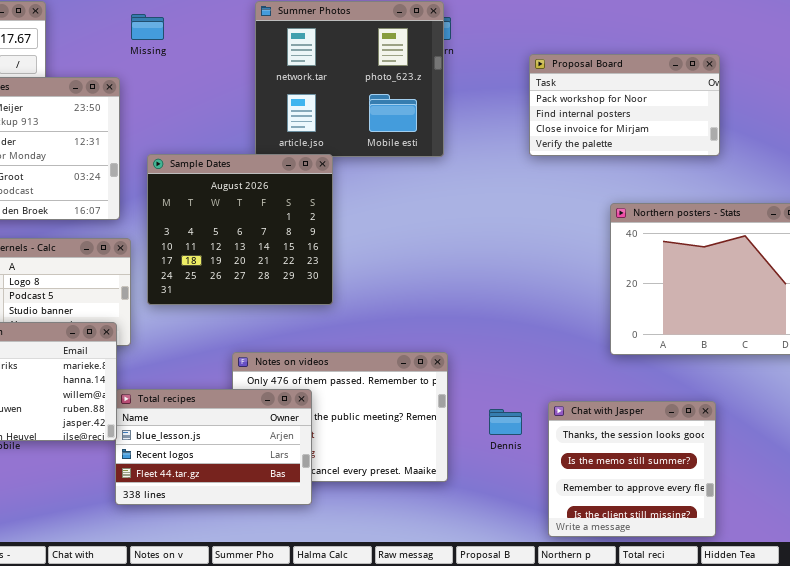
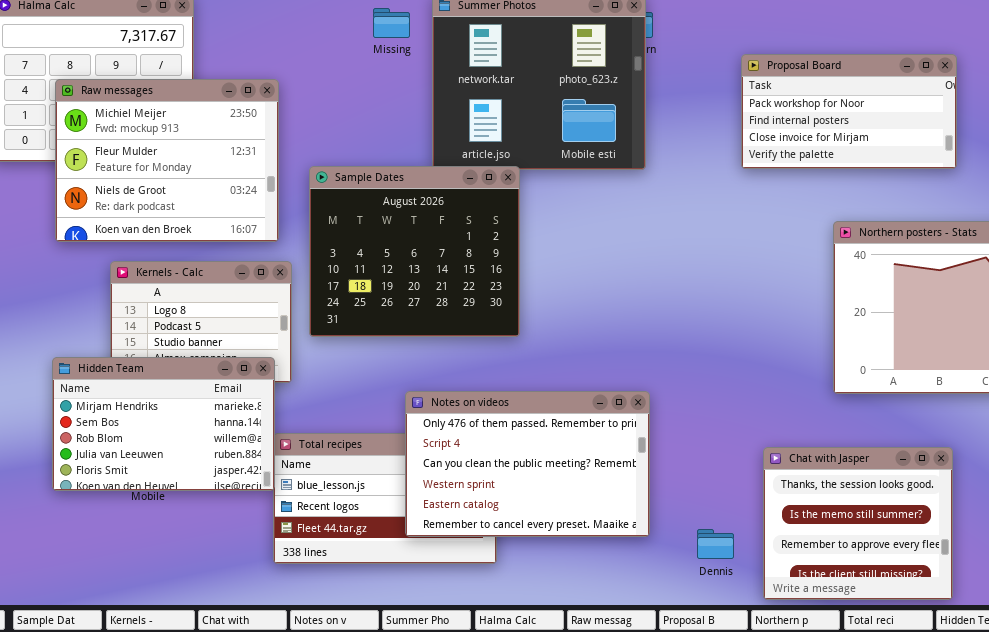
Missing: [131,14,164,40] -> [373,8,410,38], moved
Notes on videos: [232,352,448,482] -> [405,391,650,537], raised
Dennis: [489,409,522,435] -> [697,529,734,559], moved

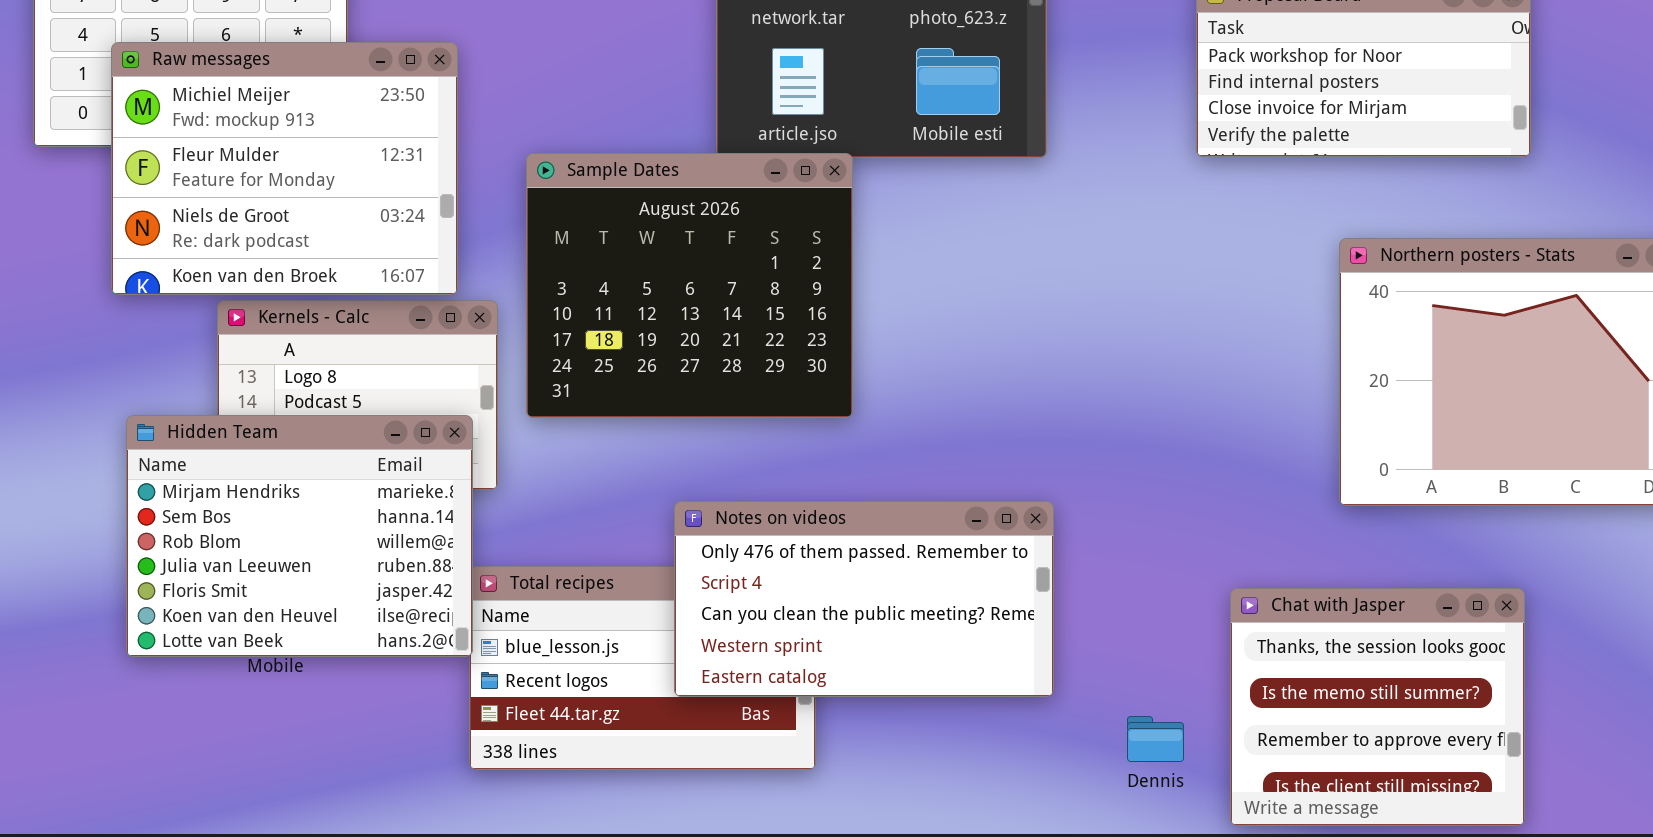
Raw messages: [55,79,279,242] -> [111,42,458,295], moved
Hidden Team: [52,357,275,491] -> [126,415,473,657], resized
Notes on videos: [405,391,650,537] -> [674,501,1054,697], resized

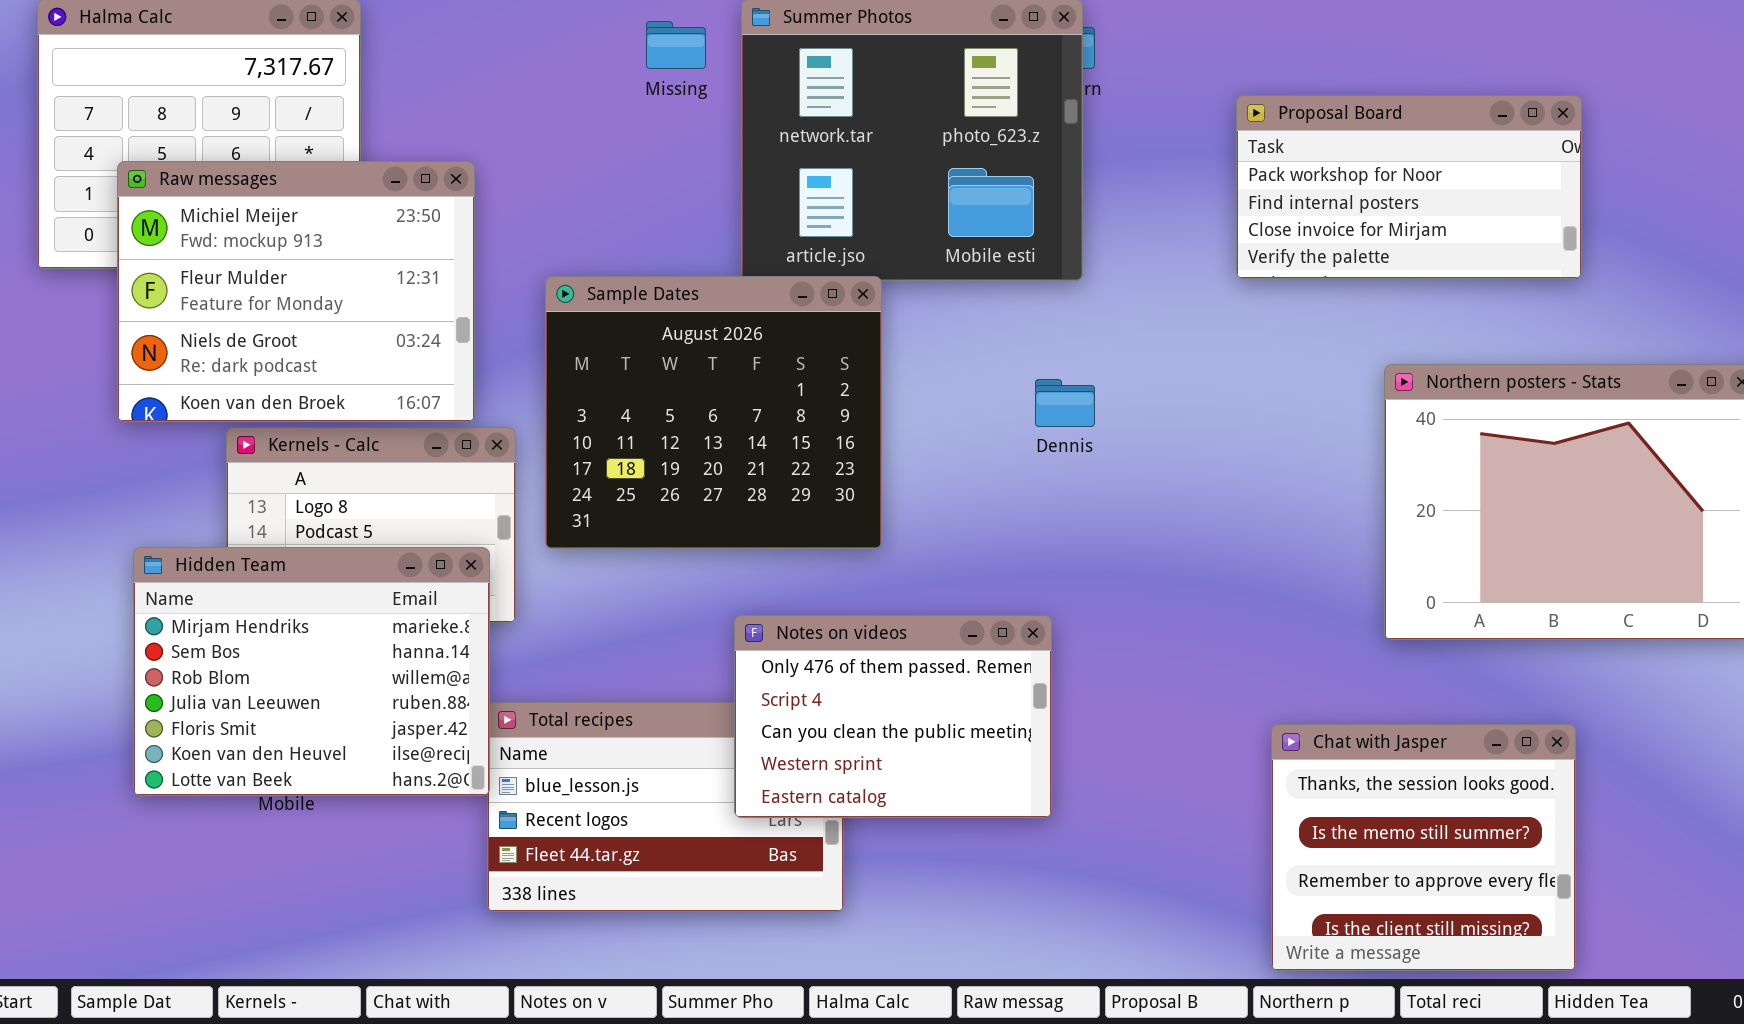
Notes on videos: [674,501,1054,697] -> [734,615,1052,818], moved, resized
Dennis: [1127,716,1184,762] -> [1035,379,1095,427], moved

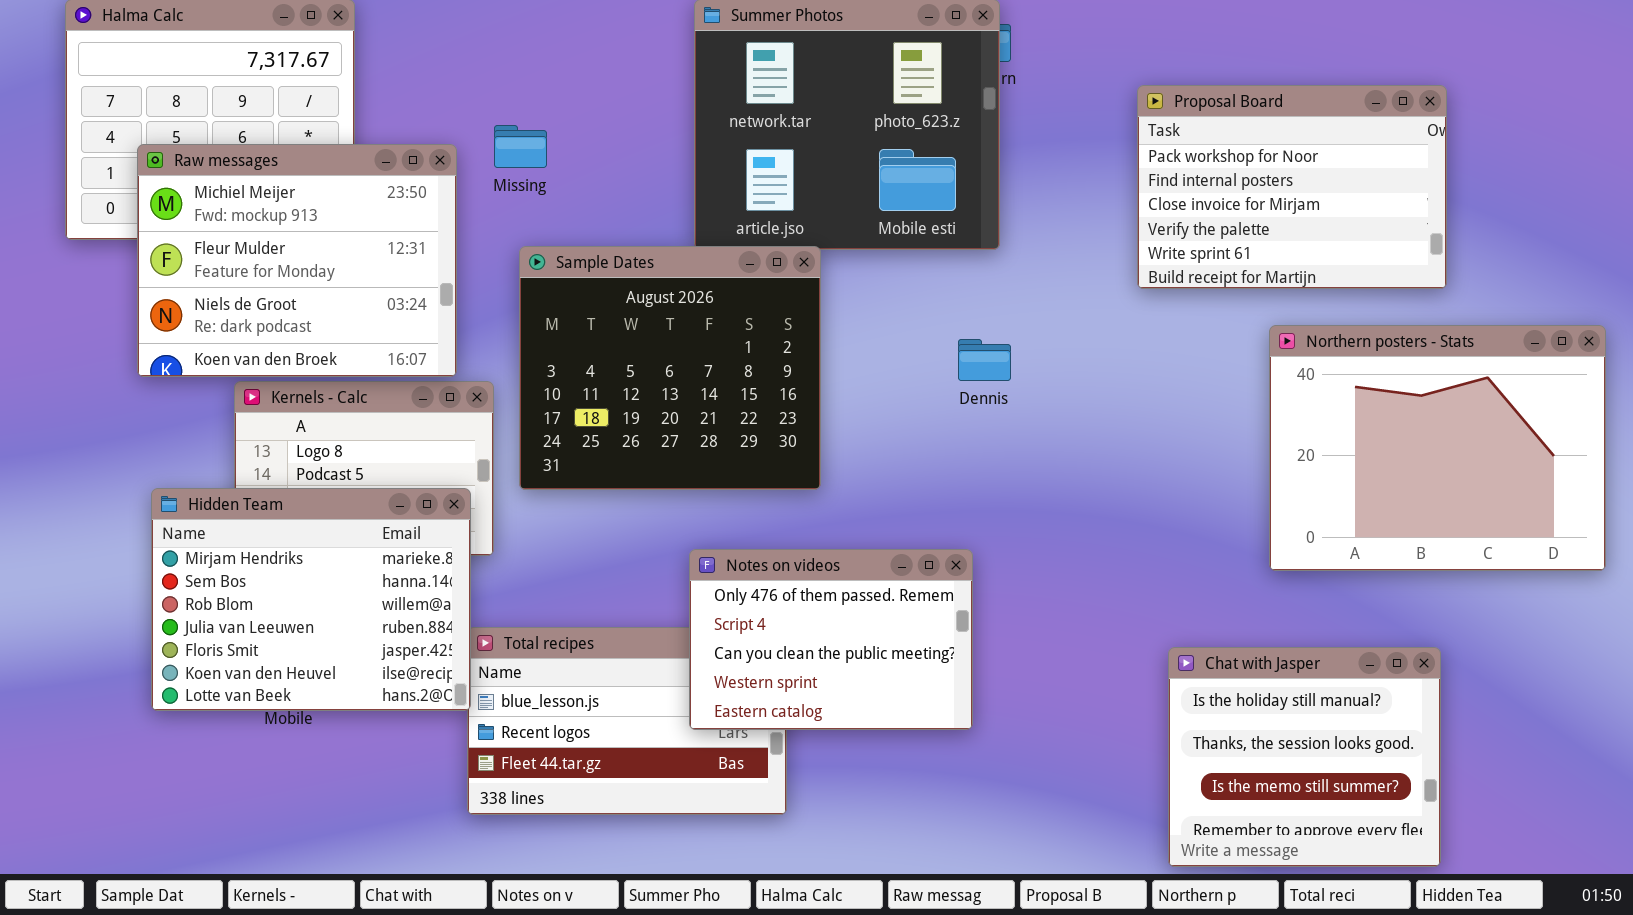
Missing: [646,21,706,69] -> [494,125,547,168], moved
Proposal Board: [1236,95,1582,279] -> [1137,85,1447,289], resized
Chat with Jasper: [1271,724,1576,971] -> [1168,647,1441,867], scrolled up 1 row

